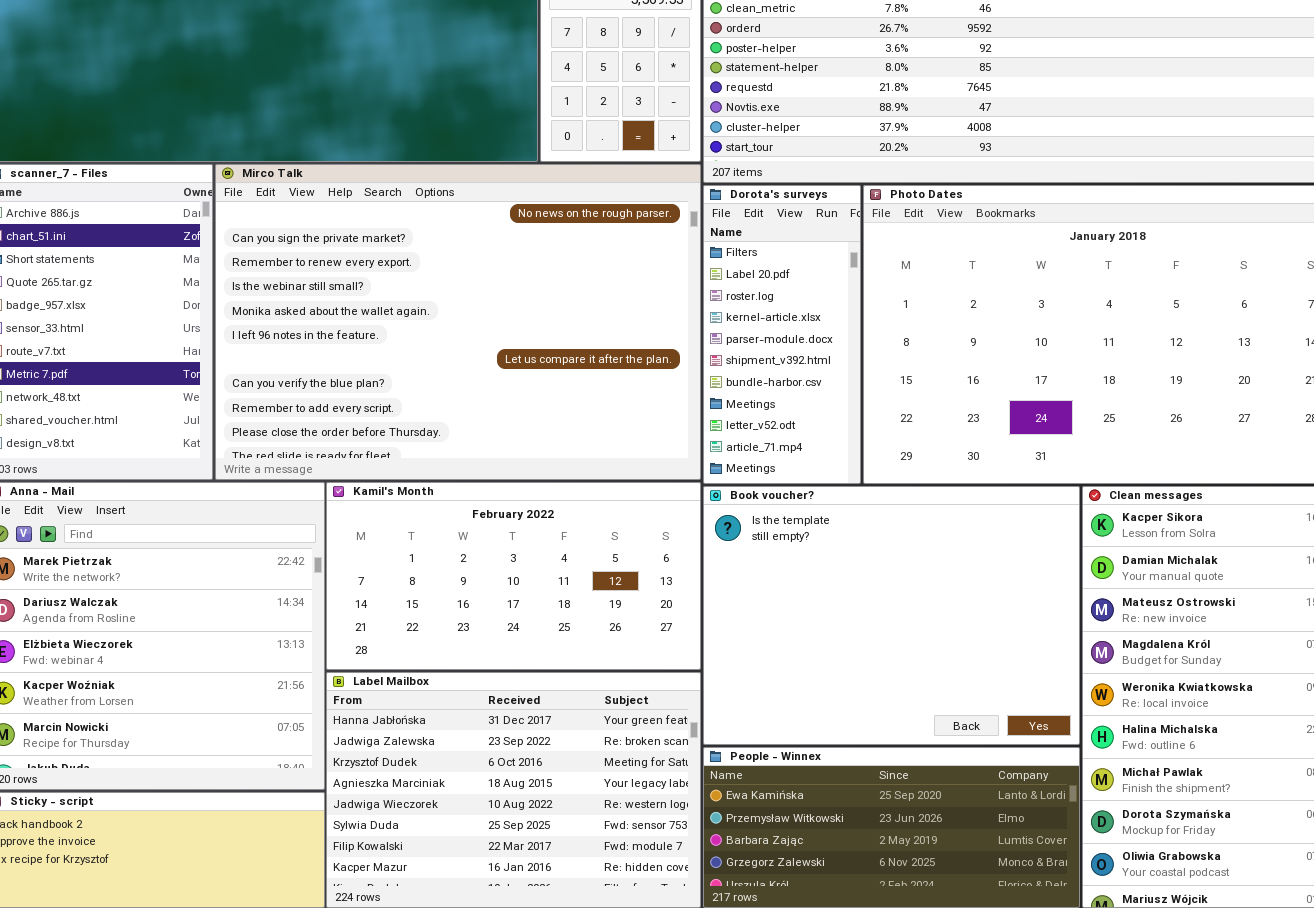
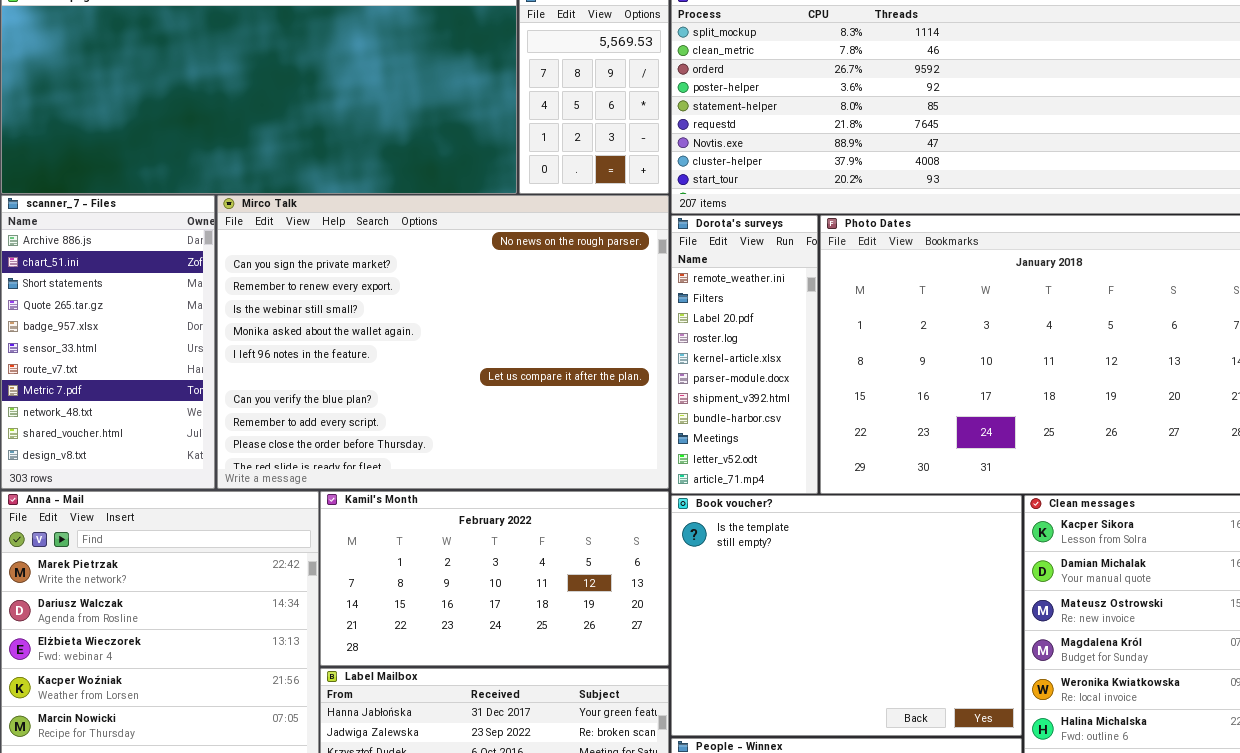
Dorota's surveys: [703,185,861,484] -> [671,215,818,494], scrolled up 1 row

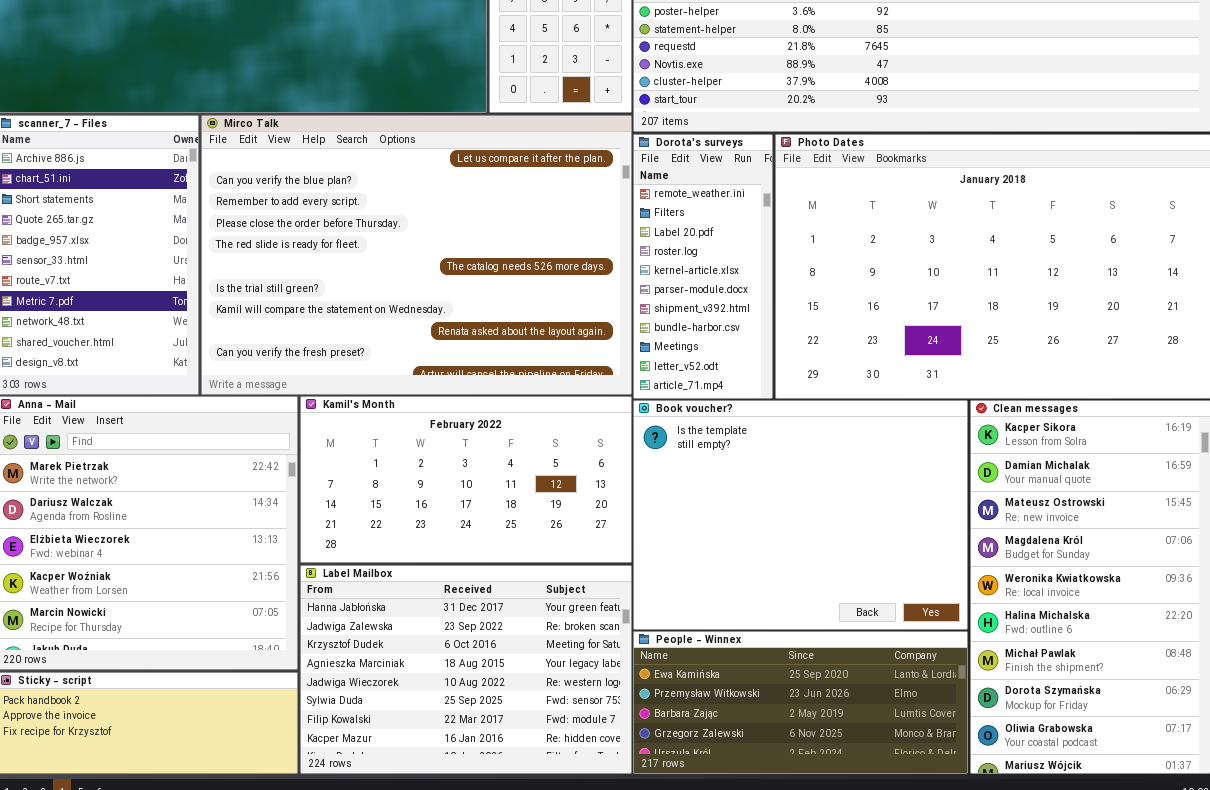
Mirco Talk: [217,195,669,489] -> [201,115,632,395], scrolled down 6 rows

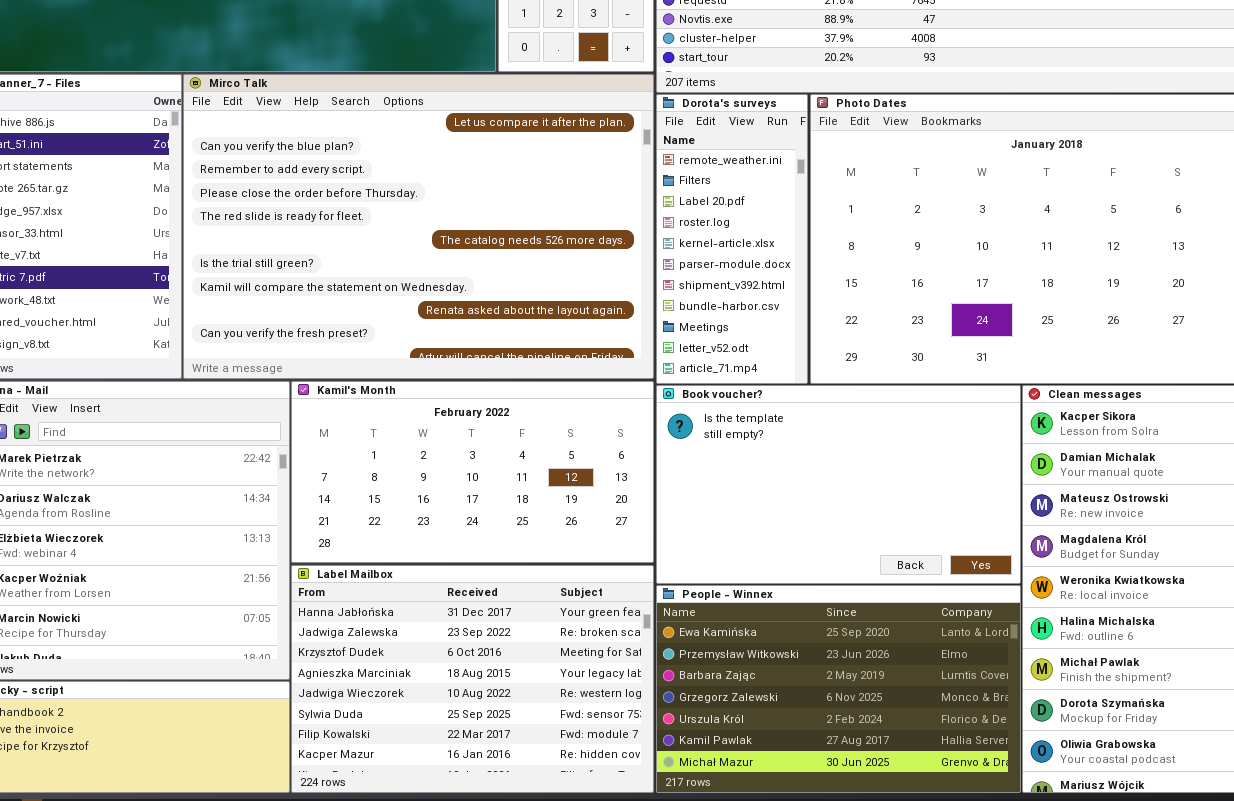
Book voucher?: [633,400,968,630] -> [656,385,1021,584], resized
People - Winnex: [633,631,968,774] -> [656,585,1021,793], resized

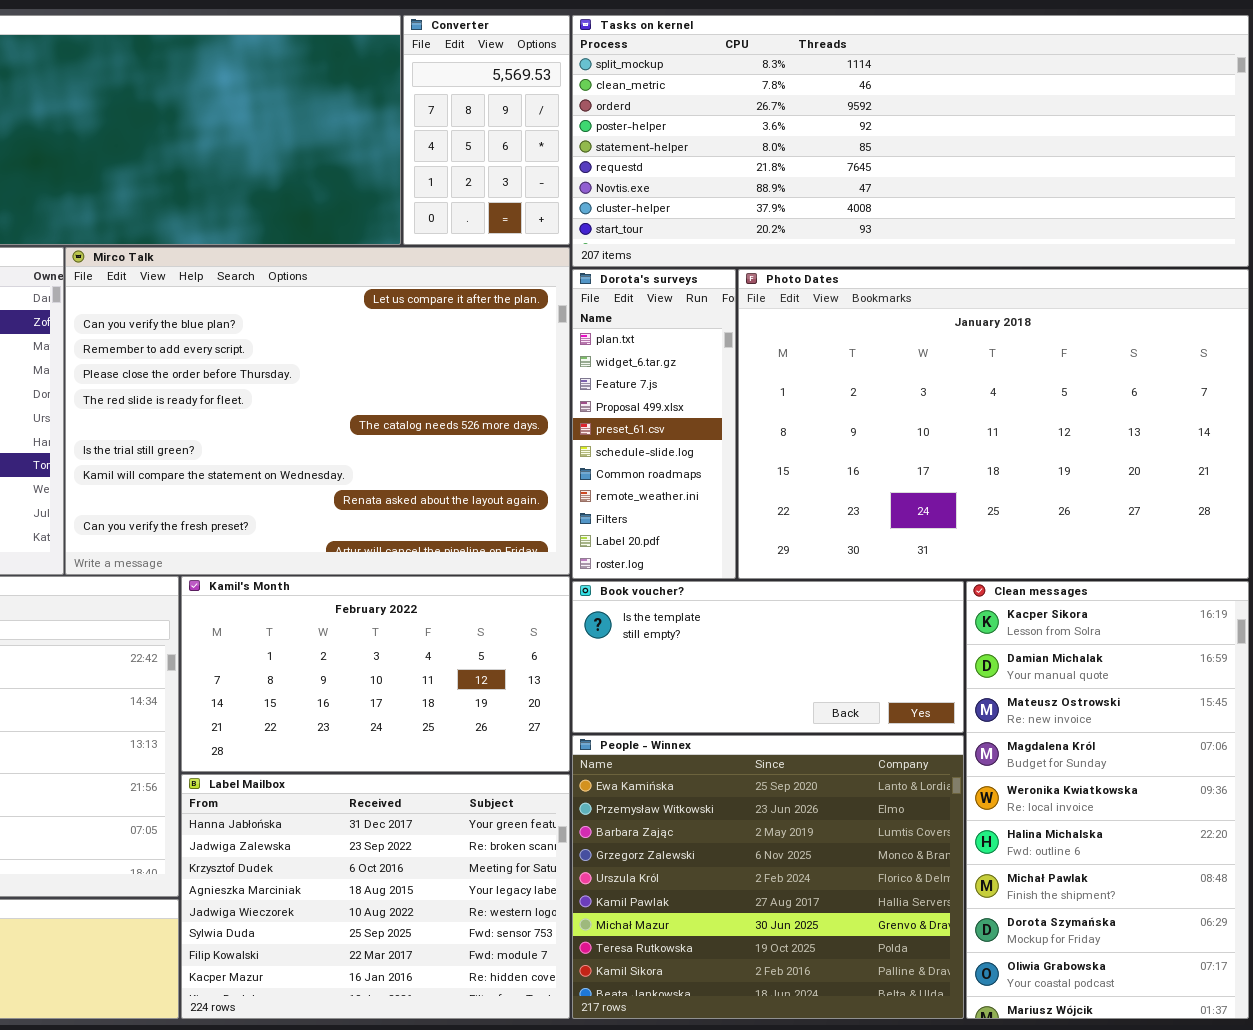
Dorota's surveys: [656,94,808,384] -> [572,269,736,579], scrolled up 7 rows
Book voucher?: [656,385,1021,584] -> [572,581,964,733], resized
People - Winnex: [656,585,1021,793] -> [572,735,964,1019], resized

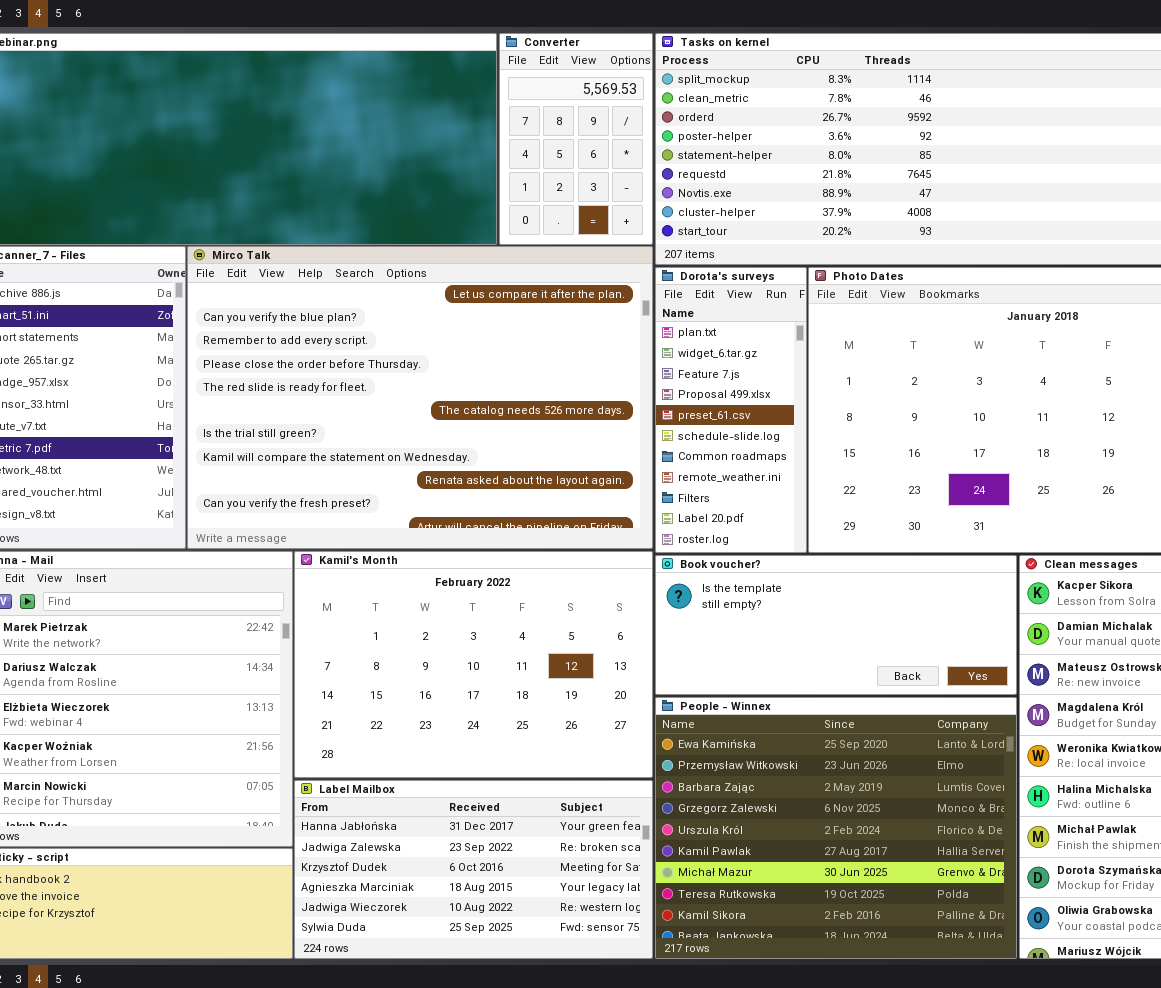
Kamil's Month: [181,576,570,772] -> [294,551,653,778], resized
Label Mailbox: [181,774,570,1019] -> [294,780,653,959], resized

